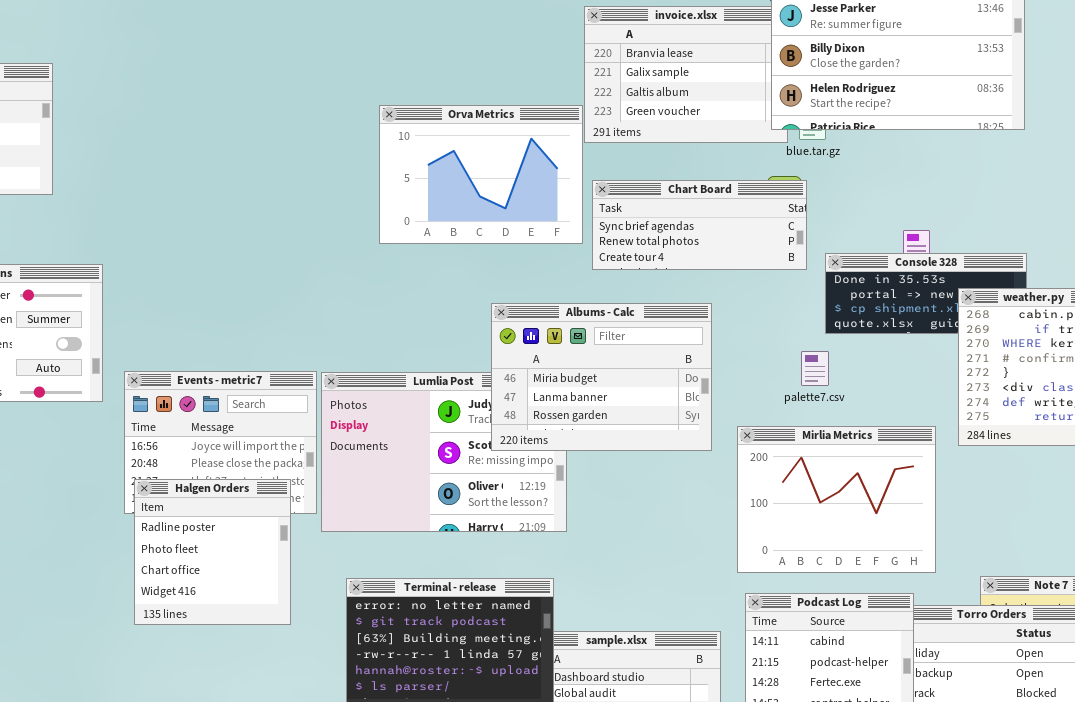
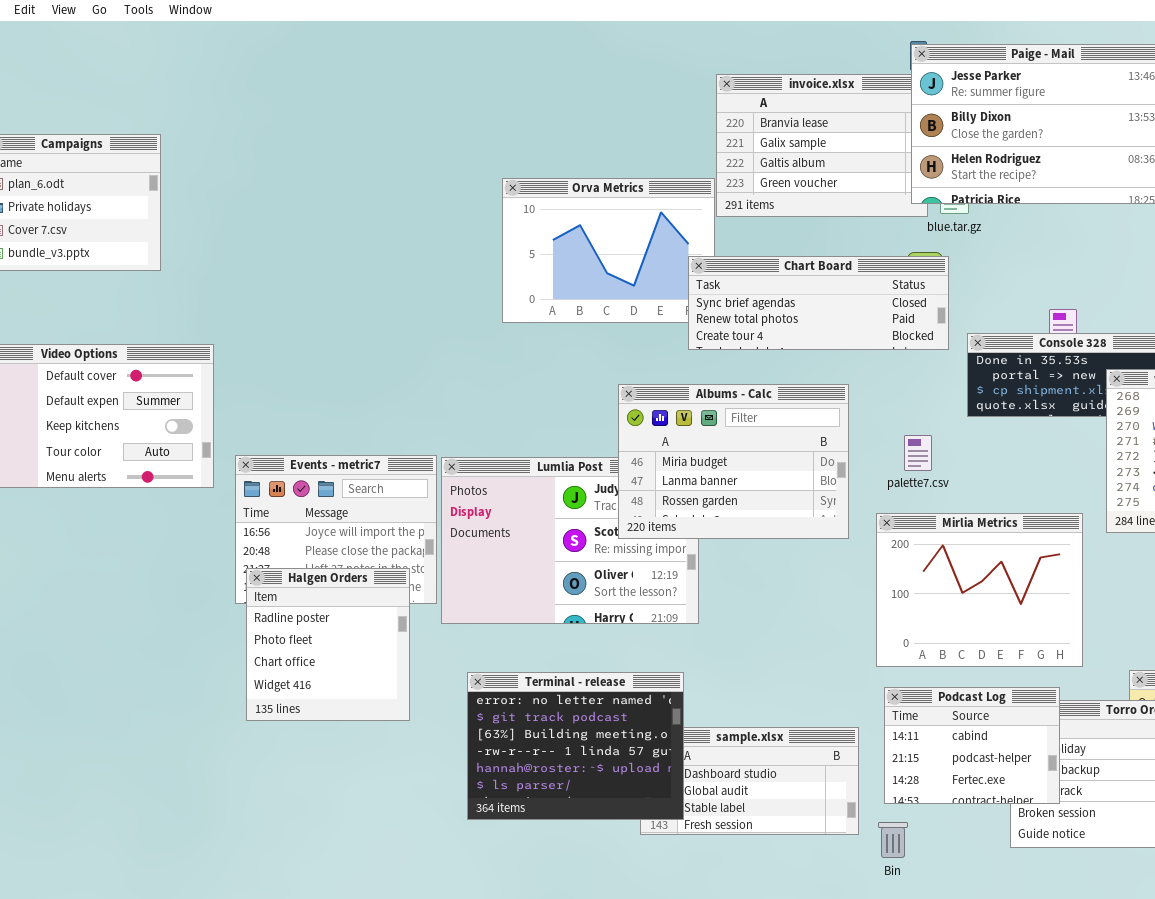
Chart Board: [592,180,807,270] -> [688,256,949,350], resized
palette7.csv: [801,351,829,386] -> [904,435,932,471], moved

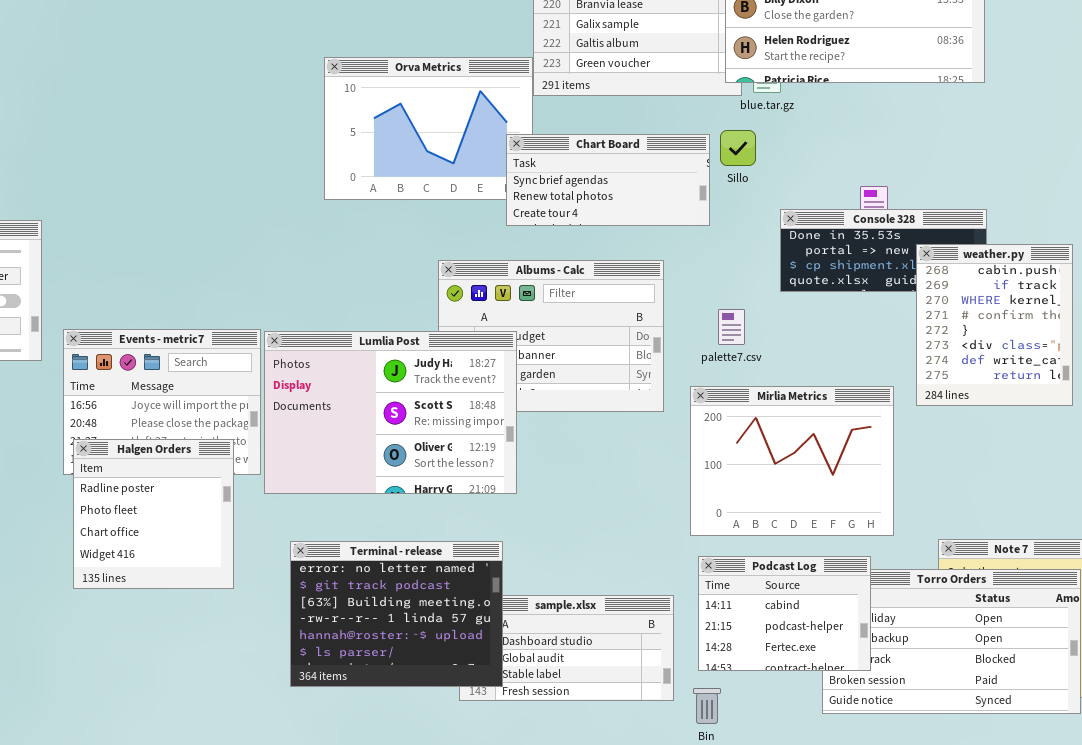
Chart Board: [688,256,949,350] -> [506,134,710,226], resized
Lumlia Post: [441,457,699,624] -> [264,331,517,494], raised

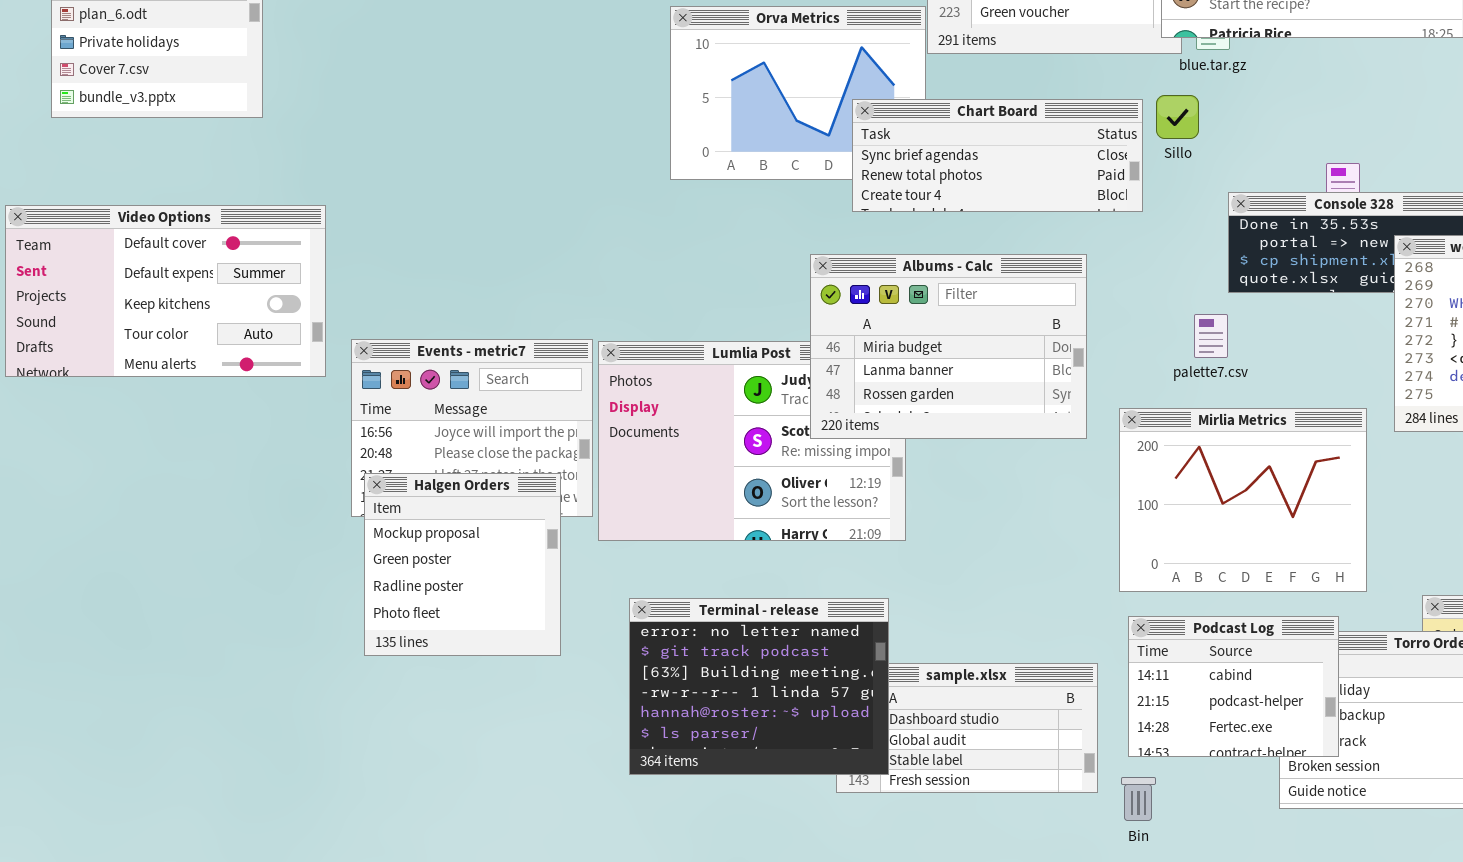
Chart Board: [506,134,710,226] -> [852,99,1143,212], resized
Albums - Calc: [438,260,664,412] -> [810,254,1087,439], raised
palette7.csv: [718,309,745,345] -> [1194,314,1228,358], moved
Halgen Orders: [73,439,234,589] -> [364,473,561,656], scrolled up 2 rows

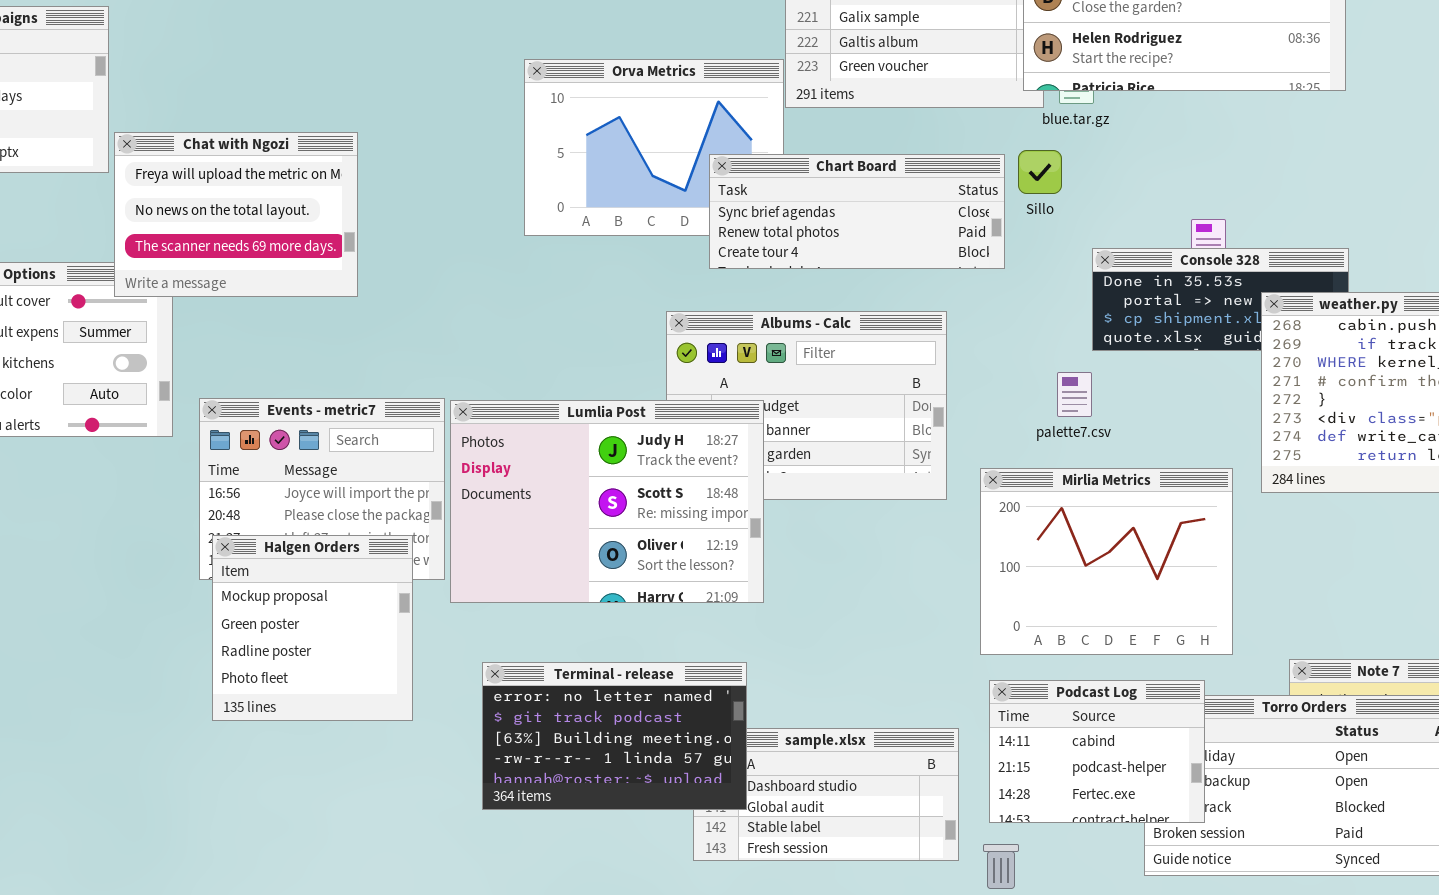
Chat with Ngozi: none -> [114,132,358,297], opened
Lumlia Post: [598,341,906,541] -> [450,400,764,603], raised
Terminal - release: [629,598,889,775] -> [482,662,747,810], resized

